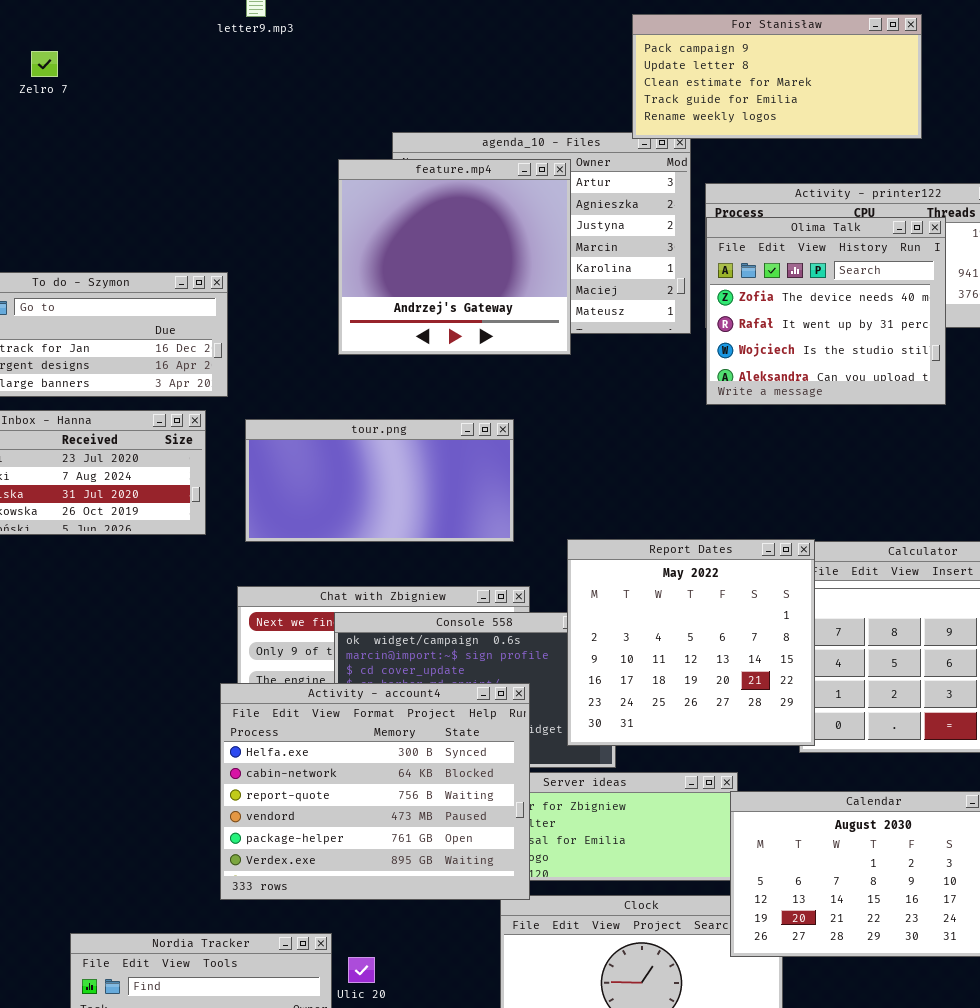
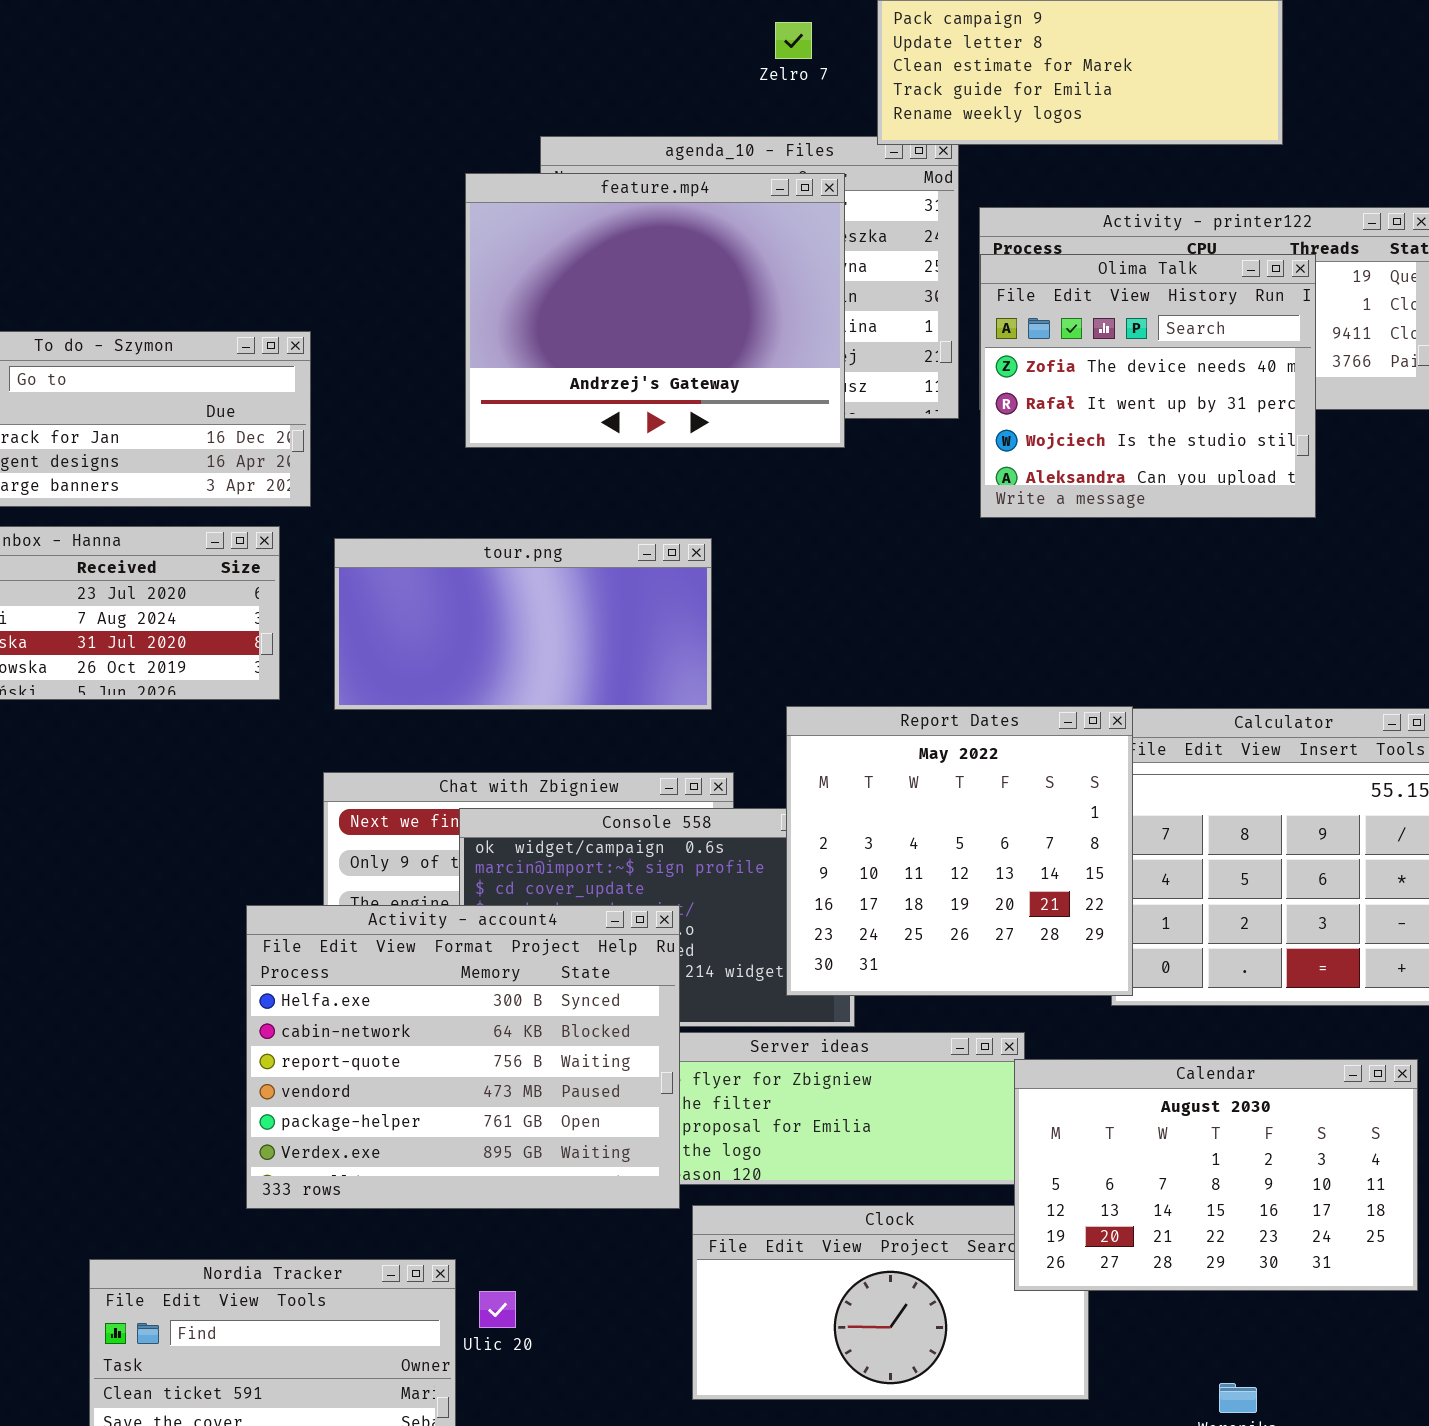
Zelro 7: [31,51,58,77] -> [775,22,812,59], moved
feature.mp4: [338,159,571,355] -> [465,173,845,448], resized
Activity - account4: [220,683,530,900] -> [246,905,680,1209], moved

